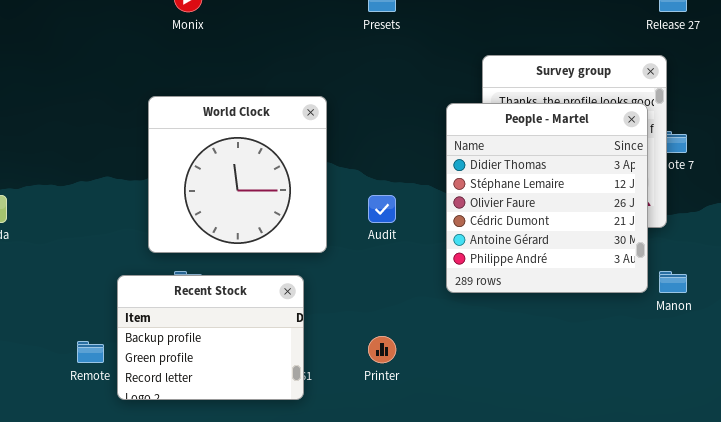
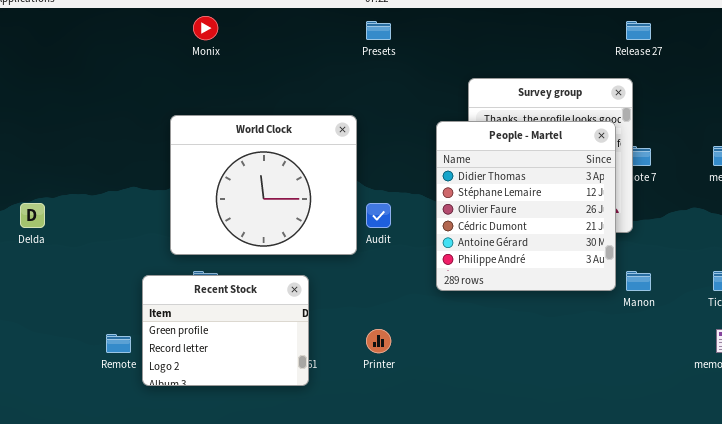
World Clock: [148,96,327,253] -> [170,115,357,255], resized
Recent Stock: [117,275,304,400] -> [142,275,309,386], scrolled down 1 row

